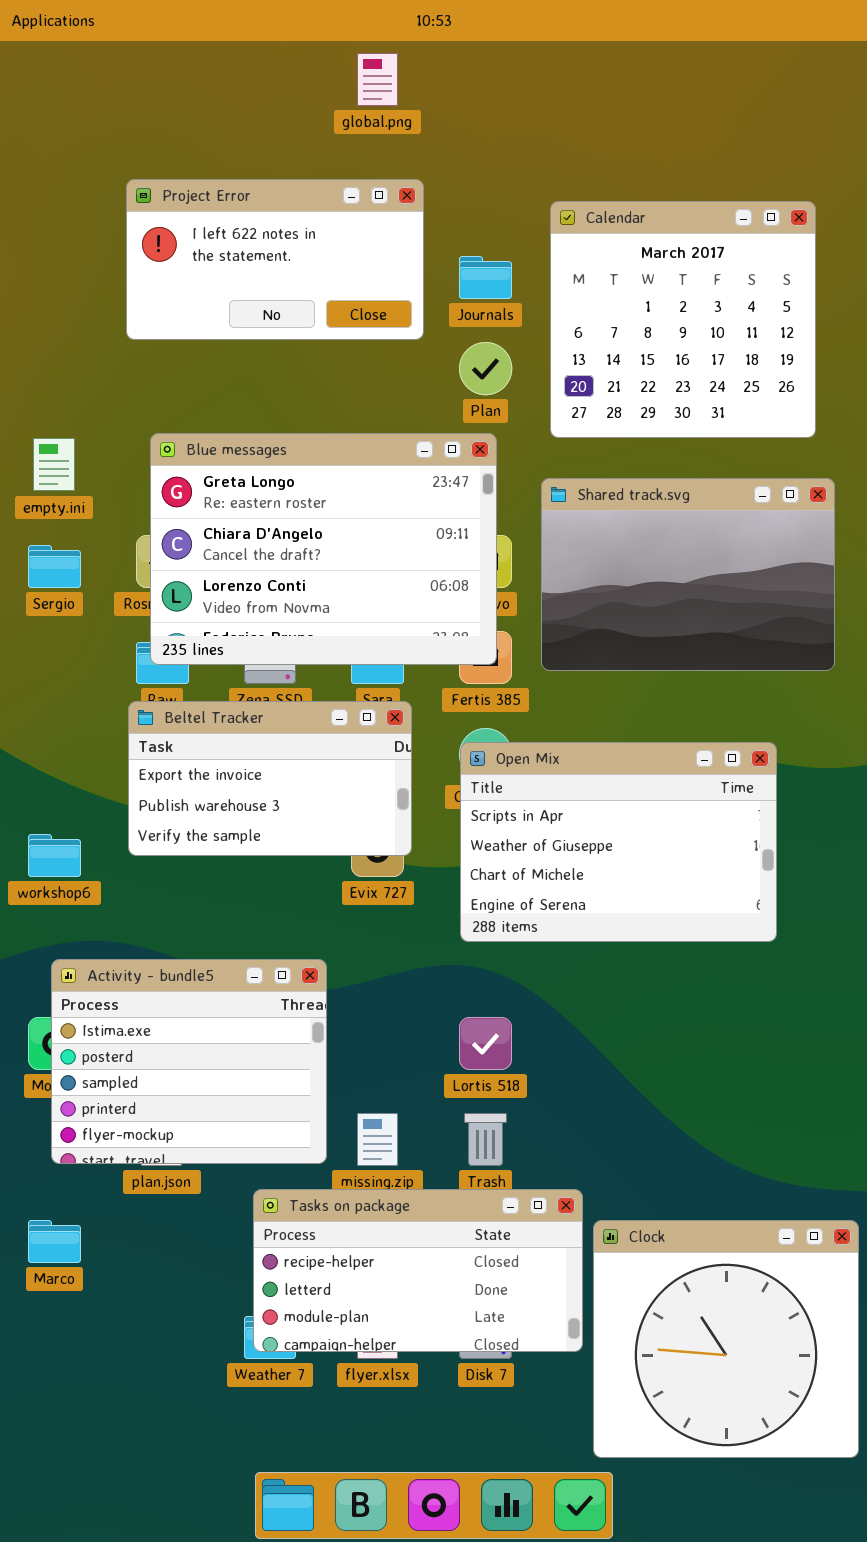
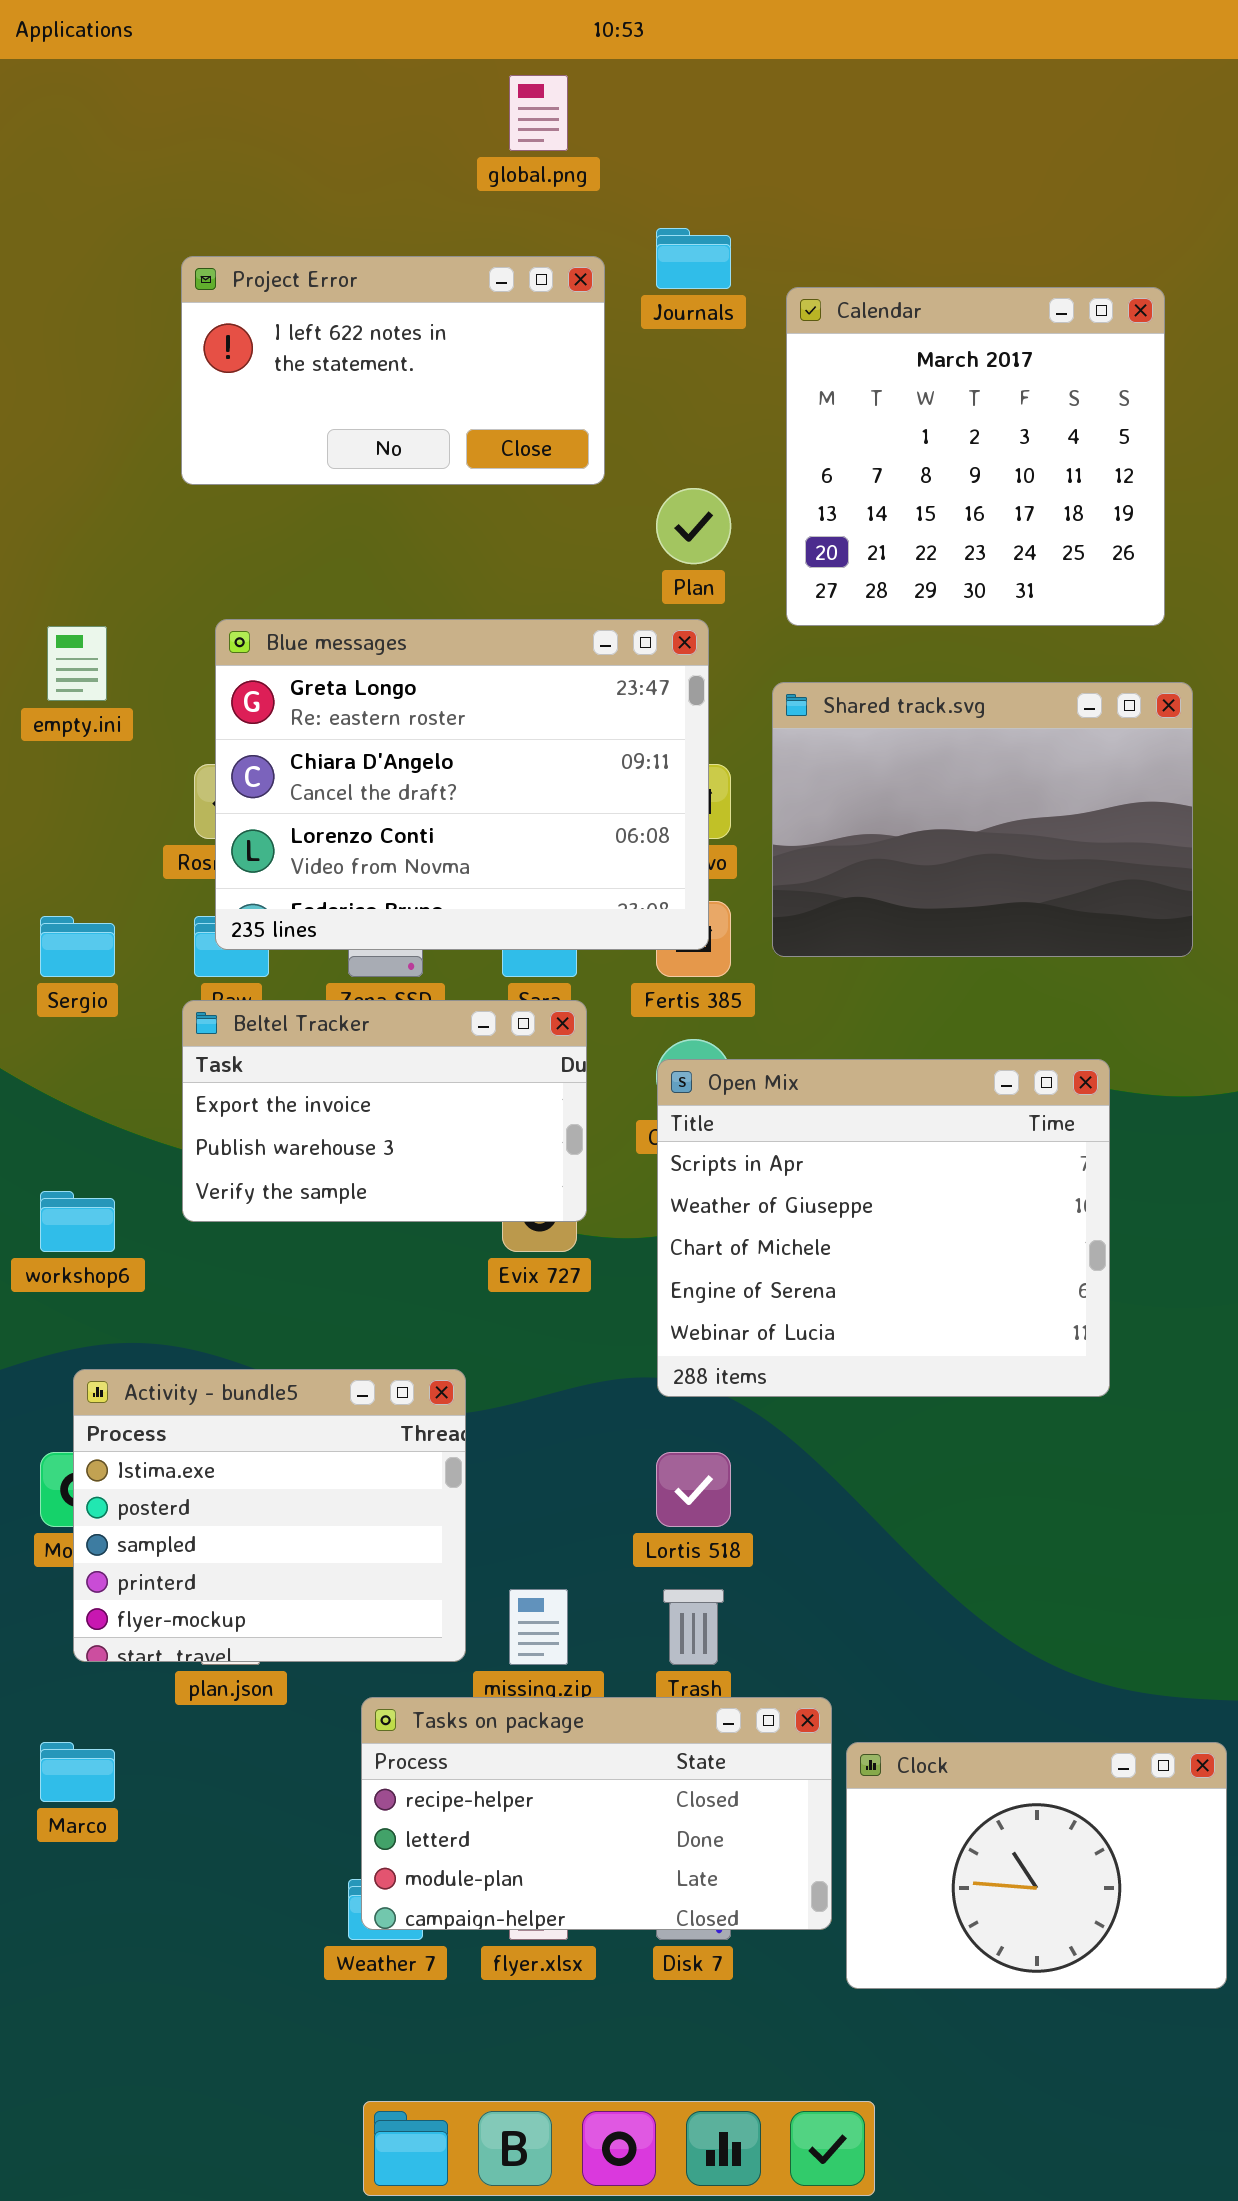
Journals: [459,256,512,299] -> [656,228,731,289], moved
Sergio: [28,545,81,588] -> [40,916,115,977], moved
Open Mix: [460,742,777,942] -> [657,1059,1110,1397], resized
Clock: [593,1220,859,1458] -> [846,1742,1227,1989], resized

